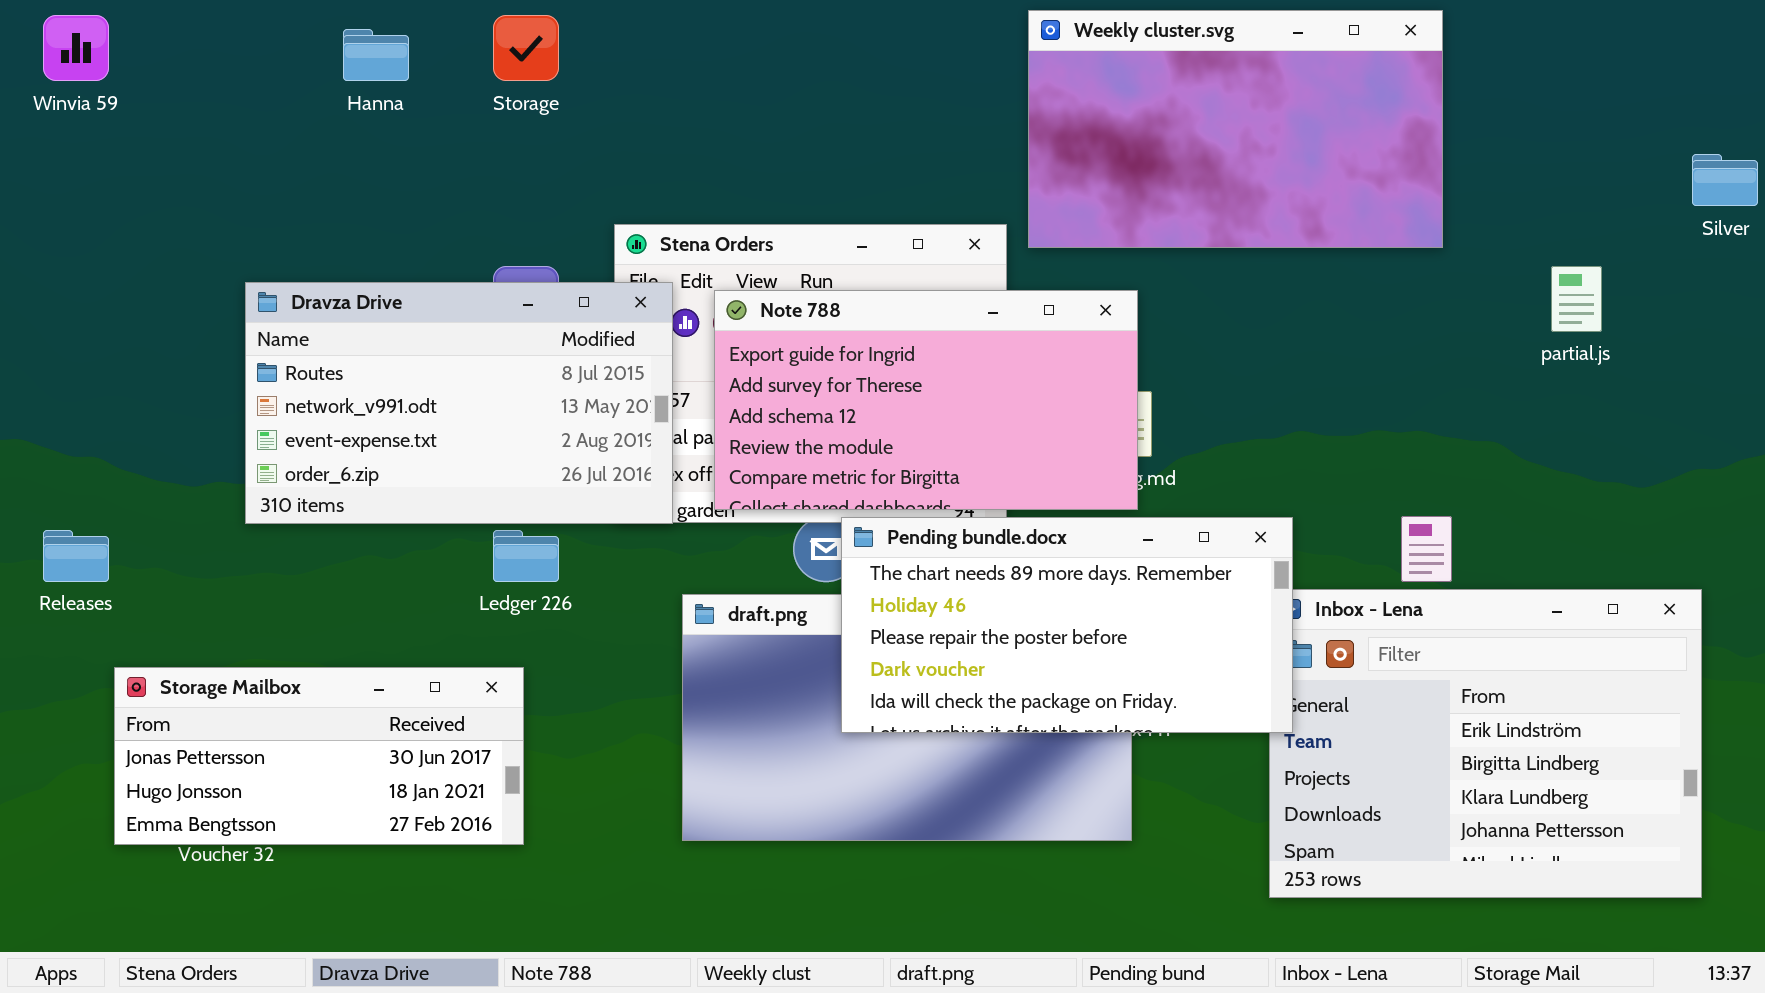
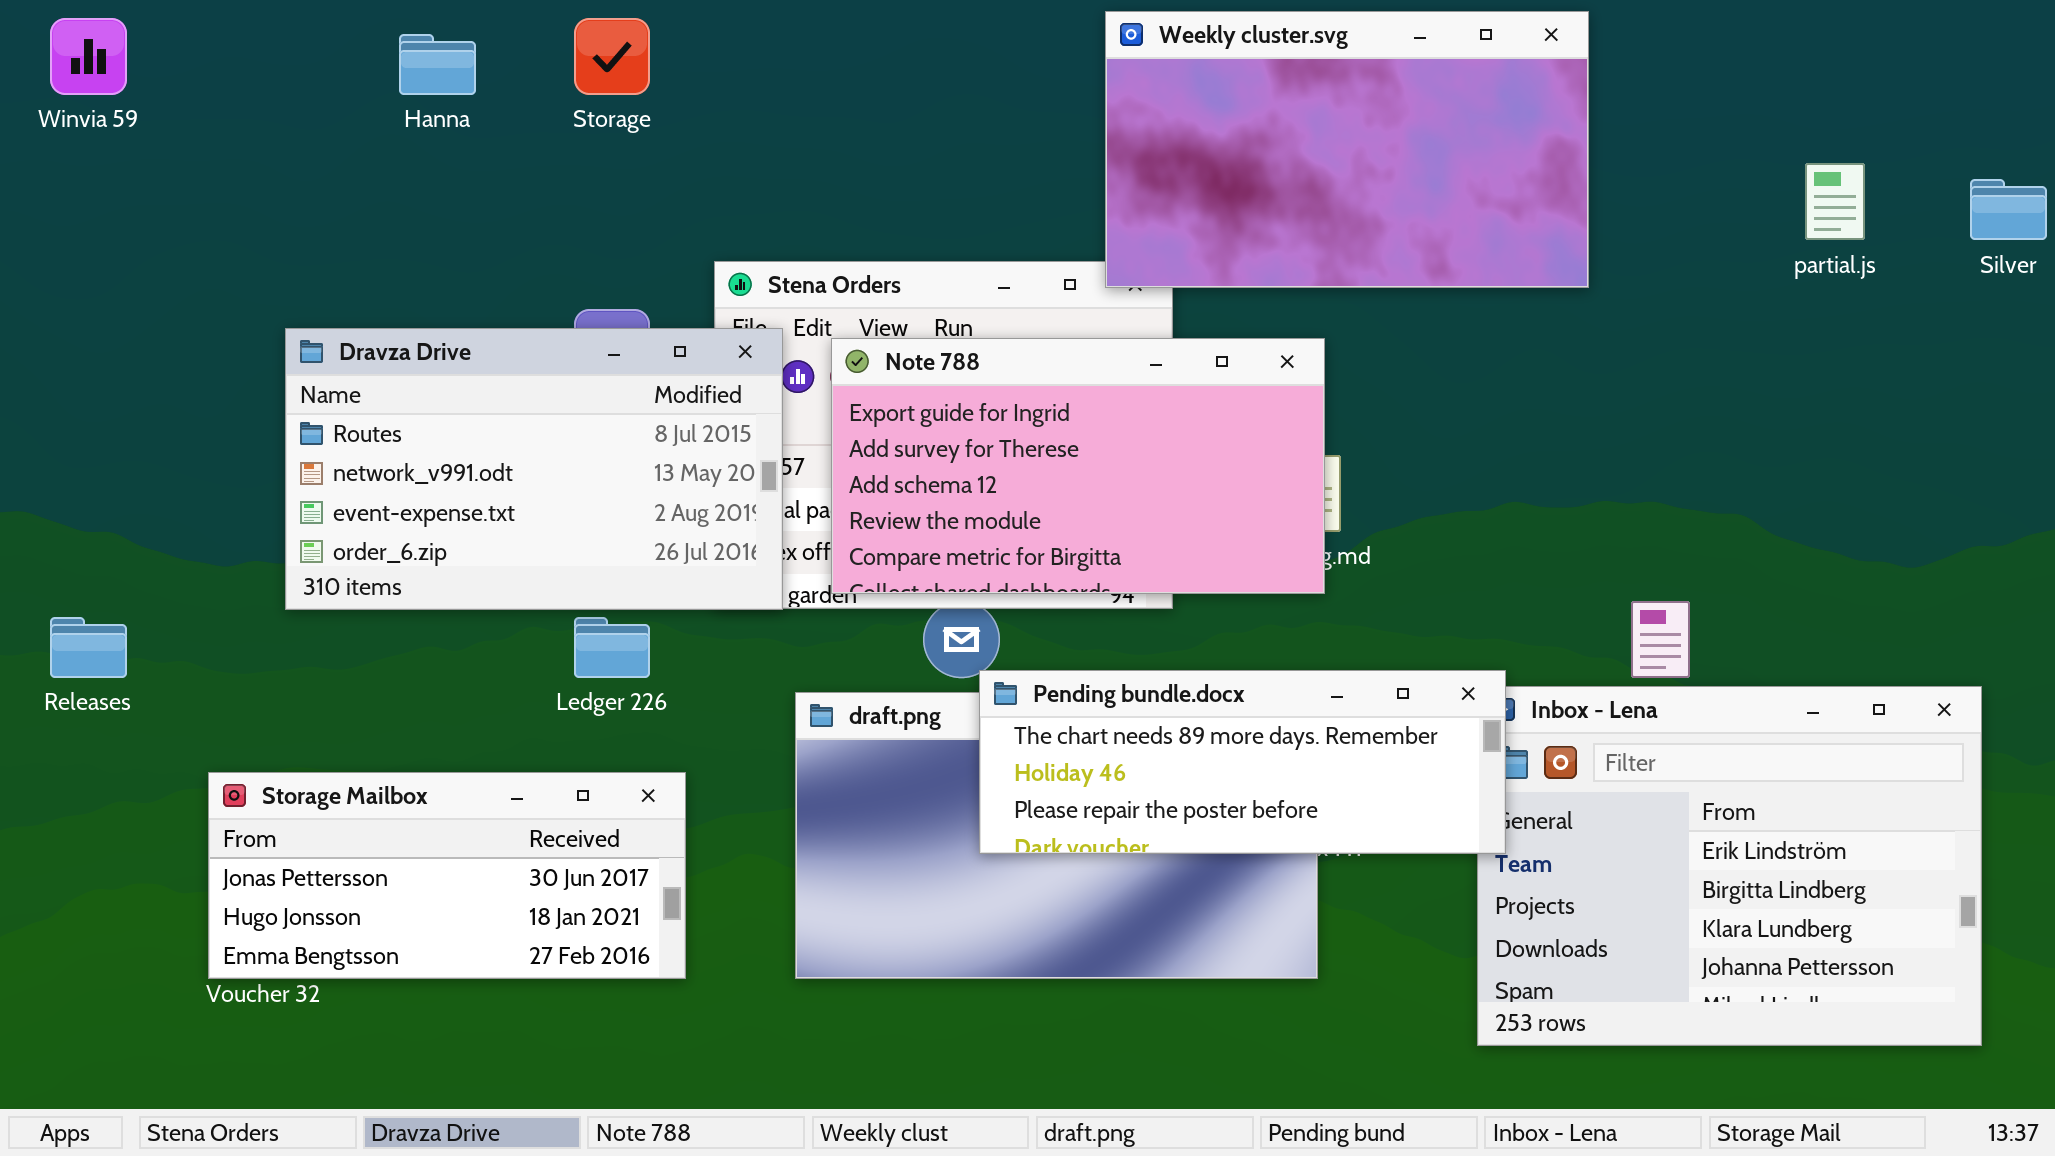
Weekly cluster.svg: [1028,10,1443,248] -> [1105,11,1589,288], moved
partial.js: [1551,266,1602,332] -> [1805,163,1865,240], moved
Pending bundle.docx: [841,517,1293,733] -> [979,670,1506,854], resized
Storage Mailbox: [114,667,524,845] -> [208,772,686,979], moved

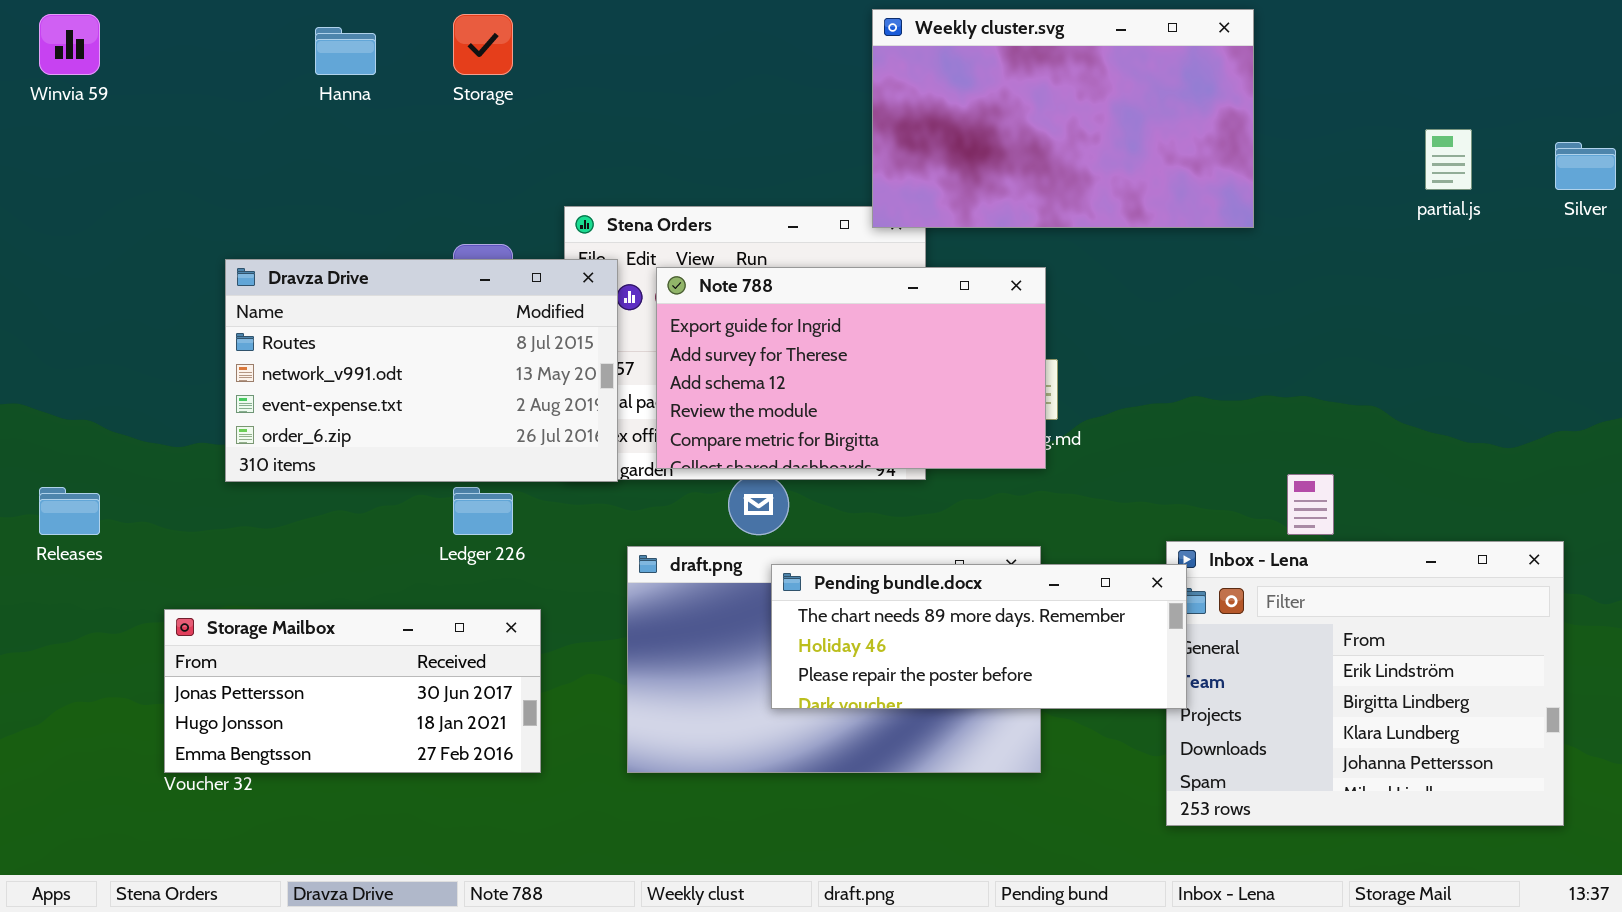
Pending bundle.docx: [979,670,1506,854] -> [771,564,1187,709], moved

